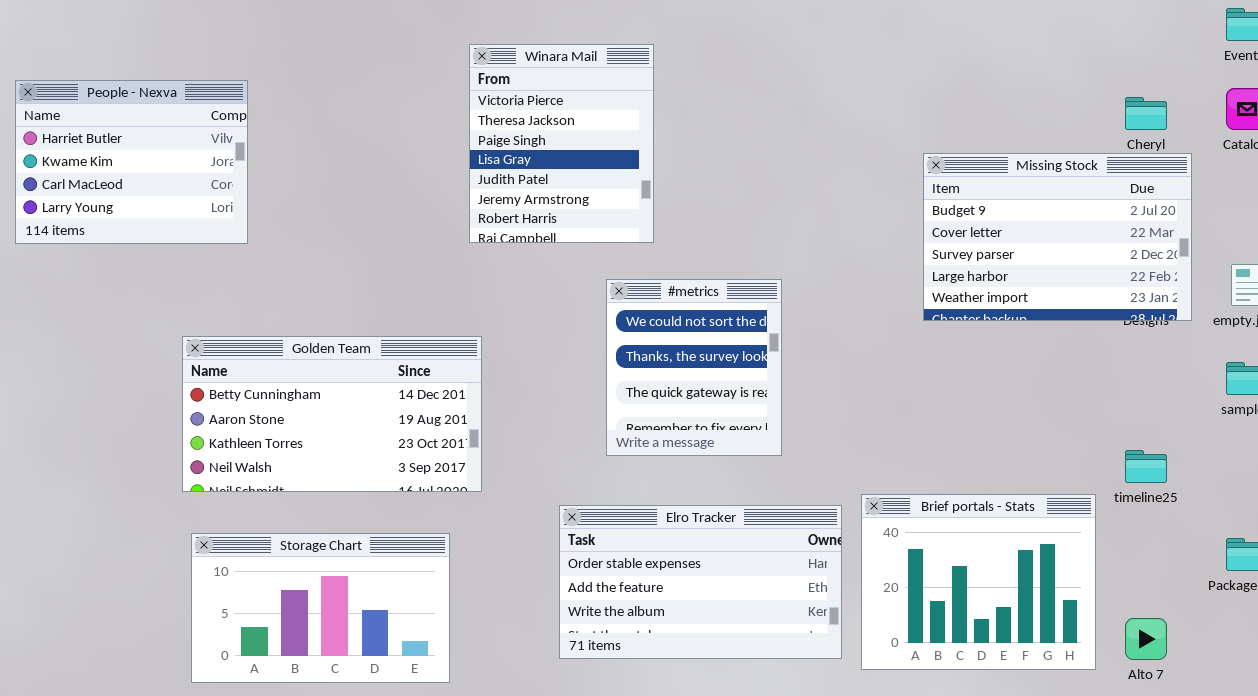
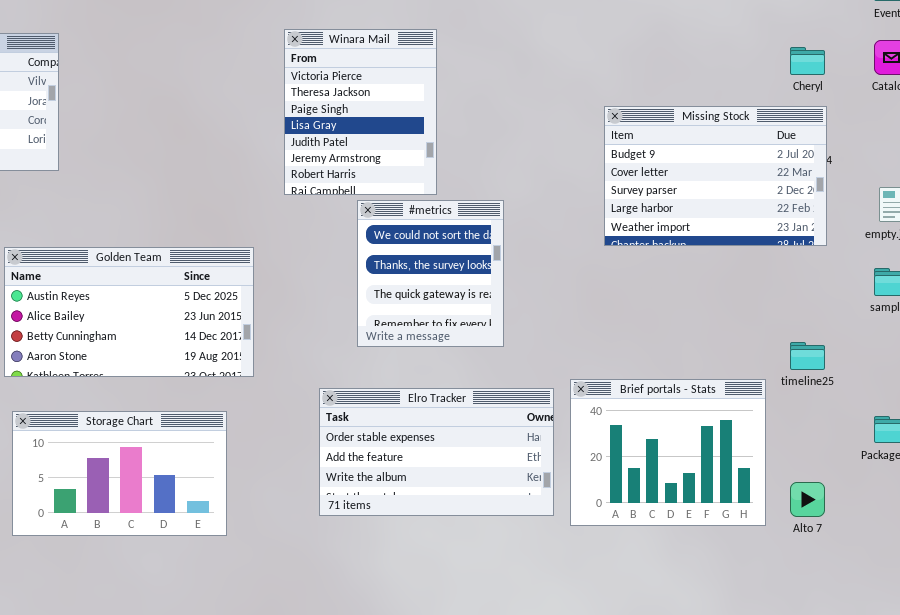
Winara Mail: [469,44,654,243] -> [284,29,437,195], moved
Missing Stock: [923,153,1192,321] -> [604,106,827,246], moved
Golden Team: [182,336,482,492] -> [4,247,254,377], scrolled up 2 rows

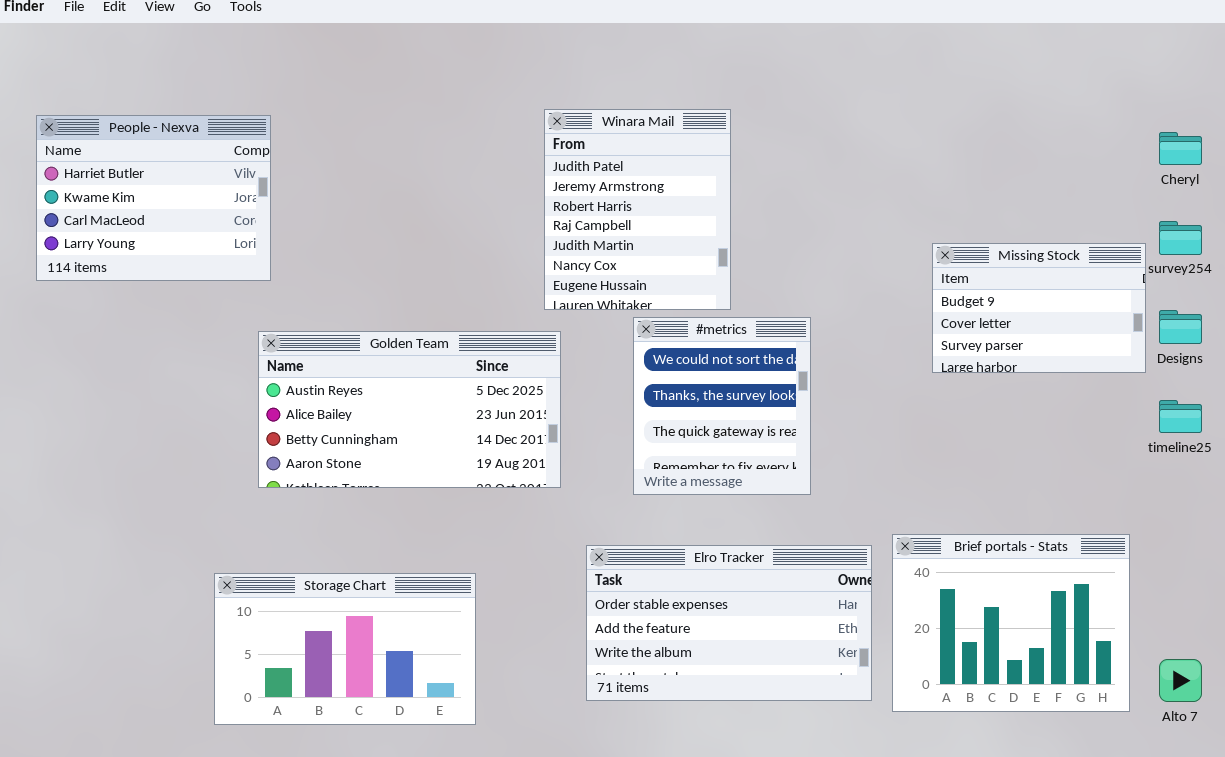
Winara Mail: [284,29,437,195] -> [544,109,731,310], scrolled down 4 rows
Missing Stock: [604,106,827,246] -> [932,243,1146,373], resized
Golden Team: [4,247,254,377] -> [258,331,561,488], moved
timeline25: [790,342,825,370] -> [1159,400,1202,433], moved

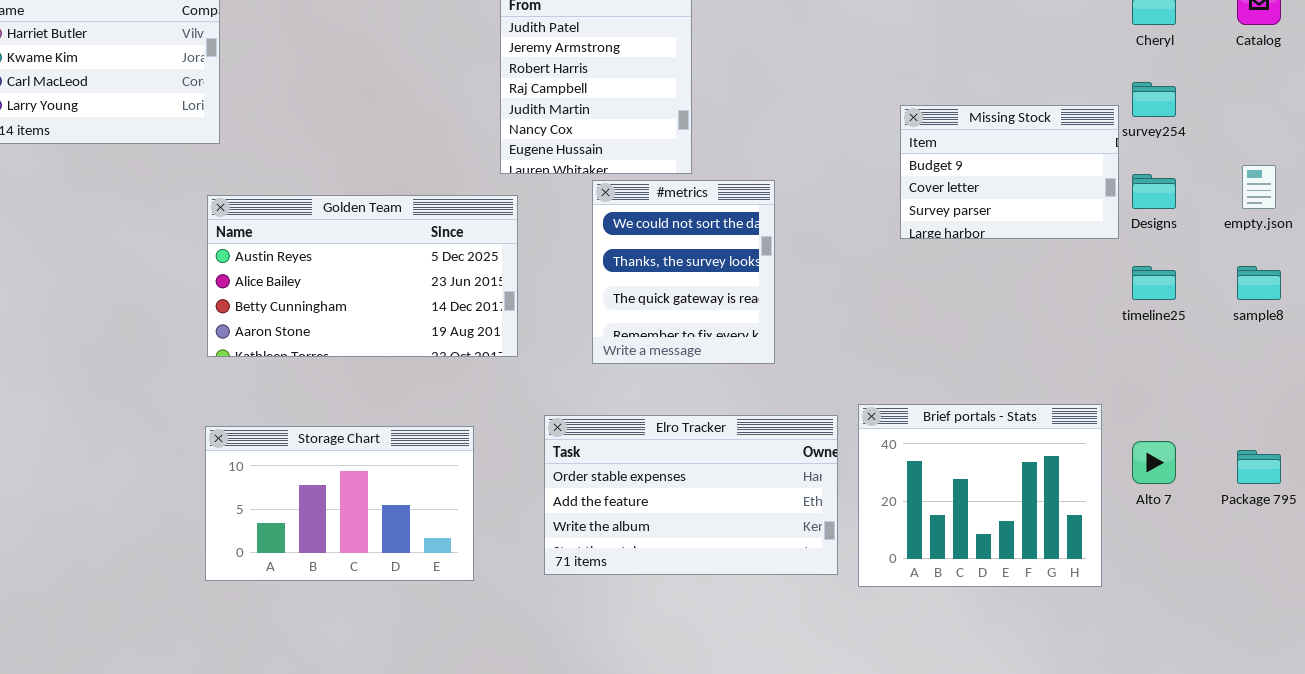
Storage Chart: [214,573,476,725] -> [205,426,474,581], moved
Alto 7: [1159,659,1202,702] -> [1132,441,1176,484], moved

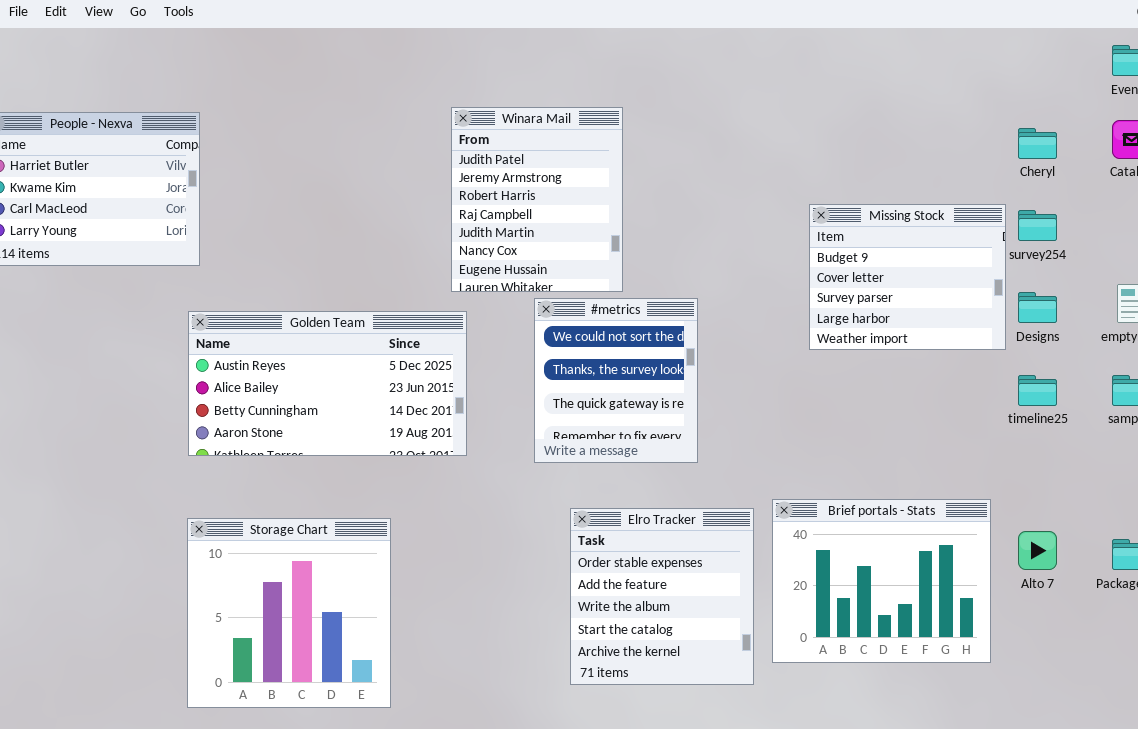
Missing Stock: [900,105,1119,239] -> [809,204,1006,350], resized
Elro Tracker: [544,415,838,575] -> [570,508,754,685], resized
Storage Chart: [205,426,474,581] -> [187,518,391,708], resized

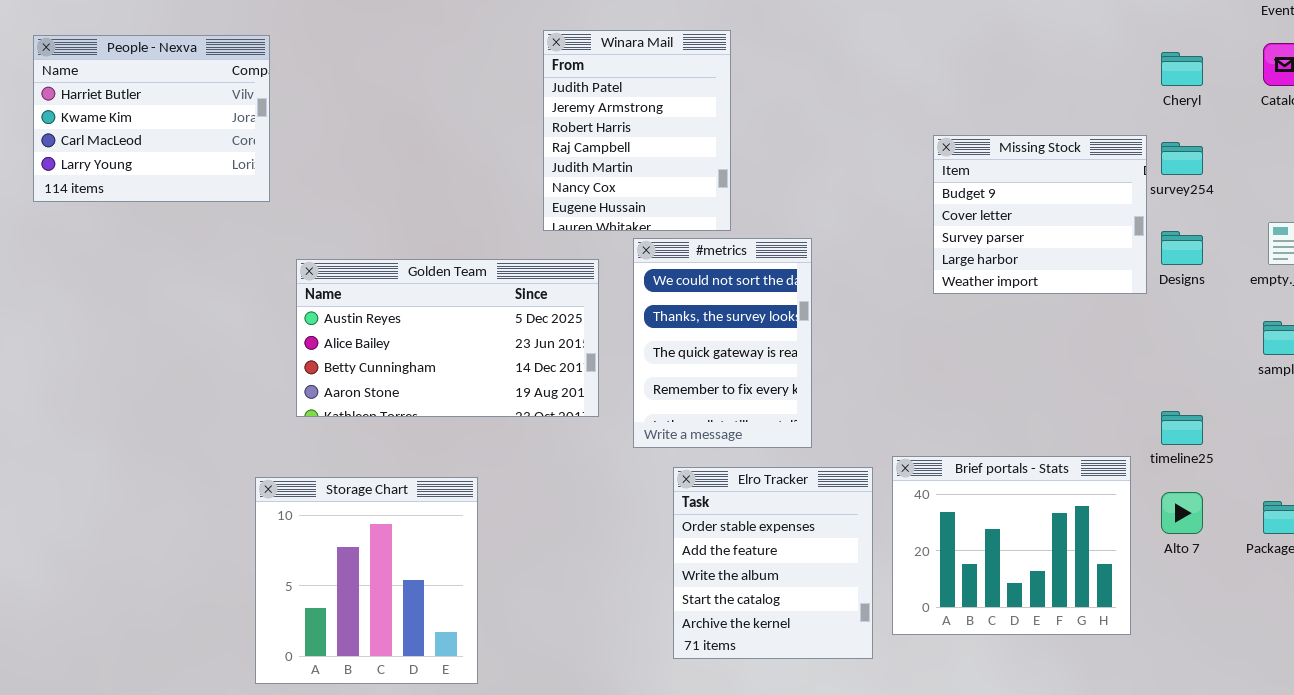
#metrics: [534,298,698,463] -> [633,238,812,448], resized
Golden Team: [188,311,467,456] -> [296,259,599,417], moved
timeline25: [1018,375,1057,406] -> [1161,411,1203,445], moved

